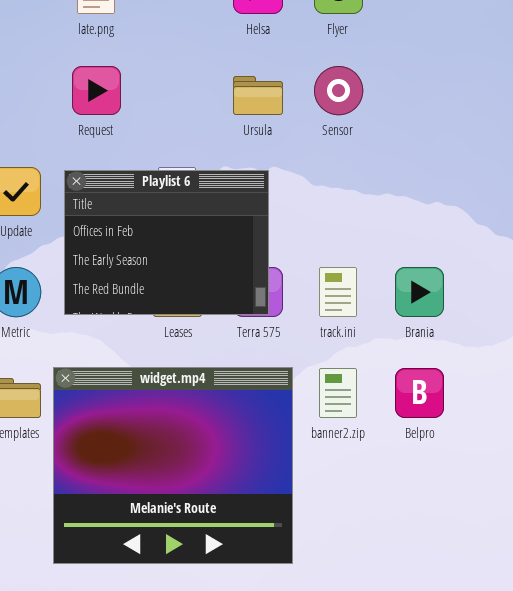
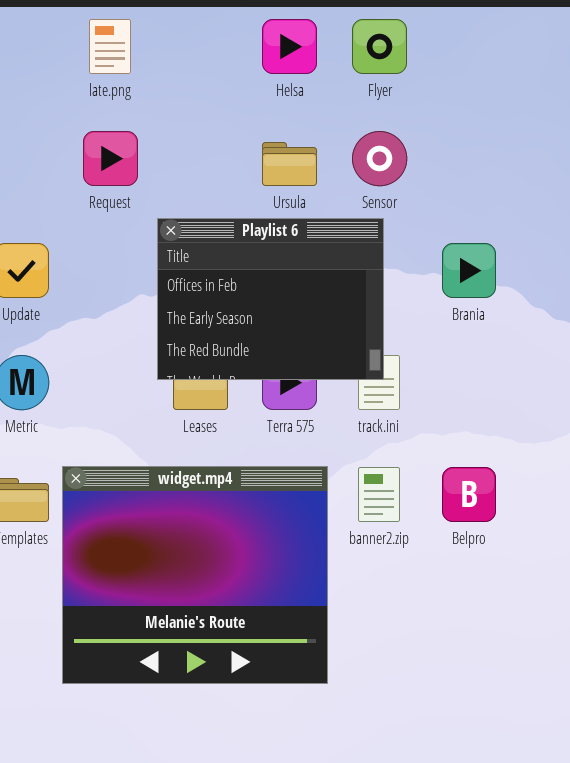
Playlist 6: [64,170,269,315] -> [157,218,384,380], moved
Brania: [395,267,444,317] -> [442,243,496,298], moved

